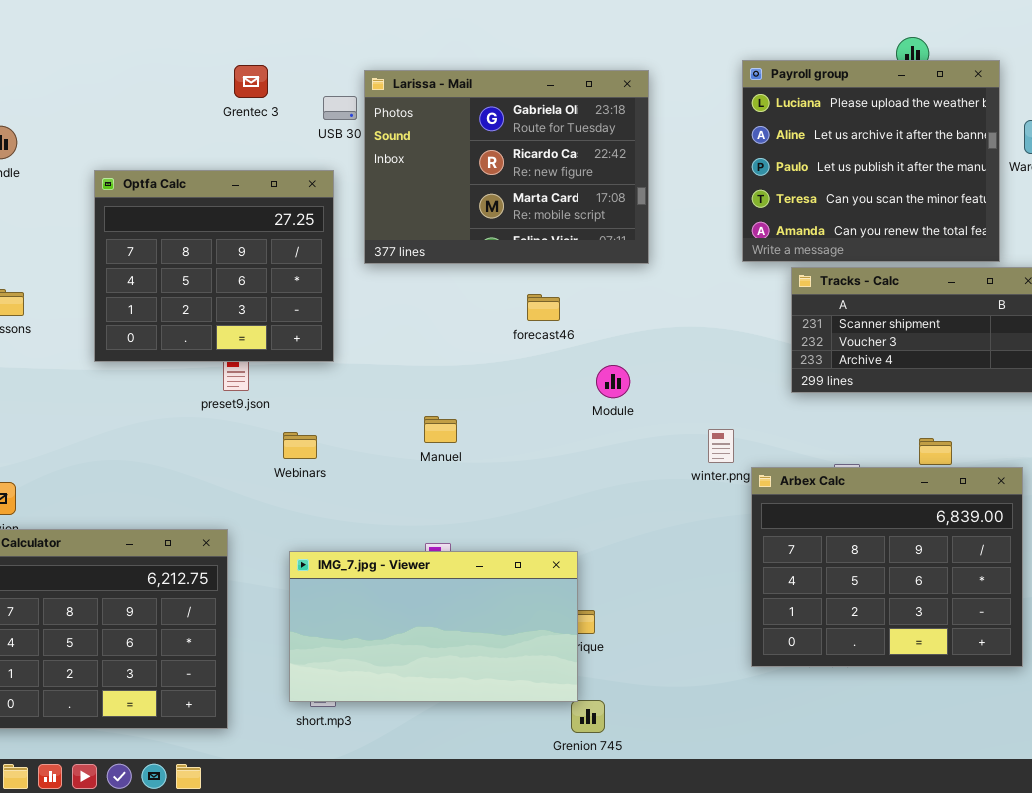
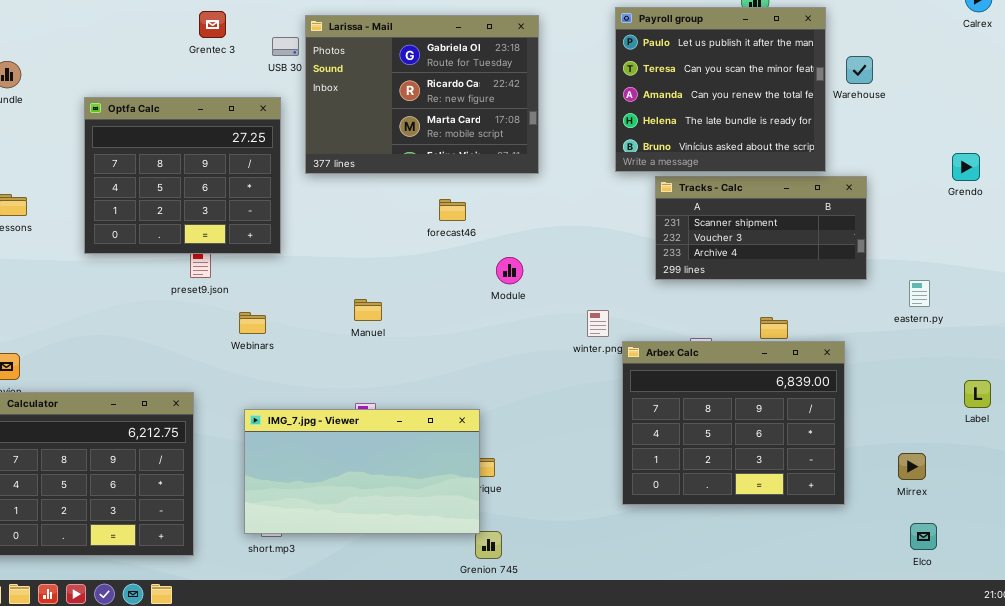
Payroll group: [742,60,1000,262] -> [615,7,826,172], scrolled down 2 rows

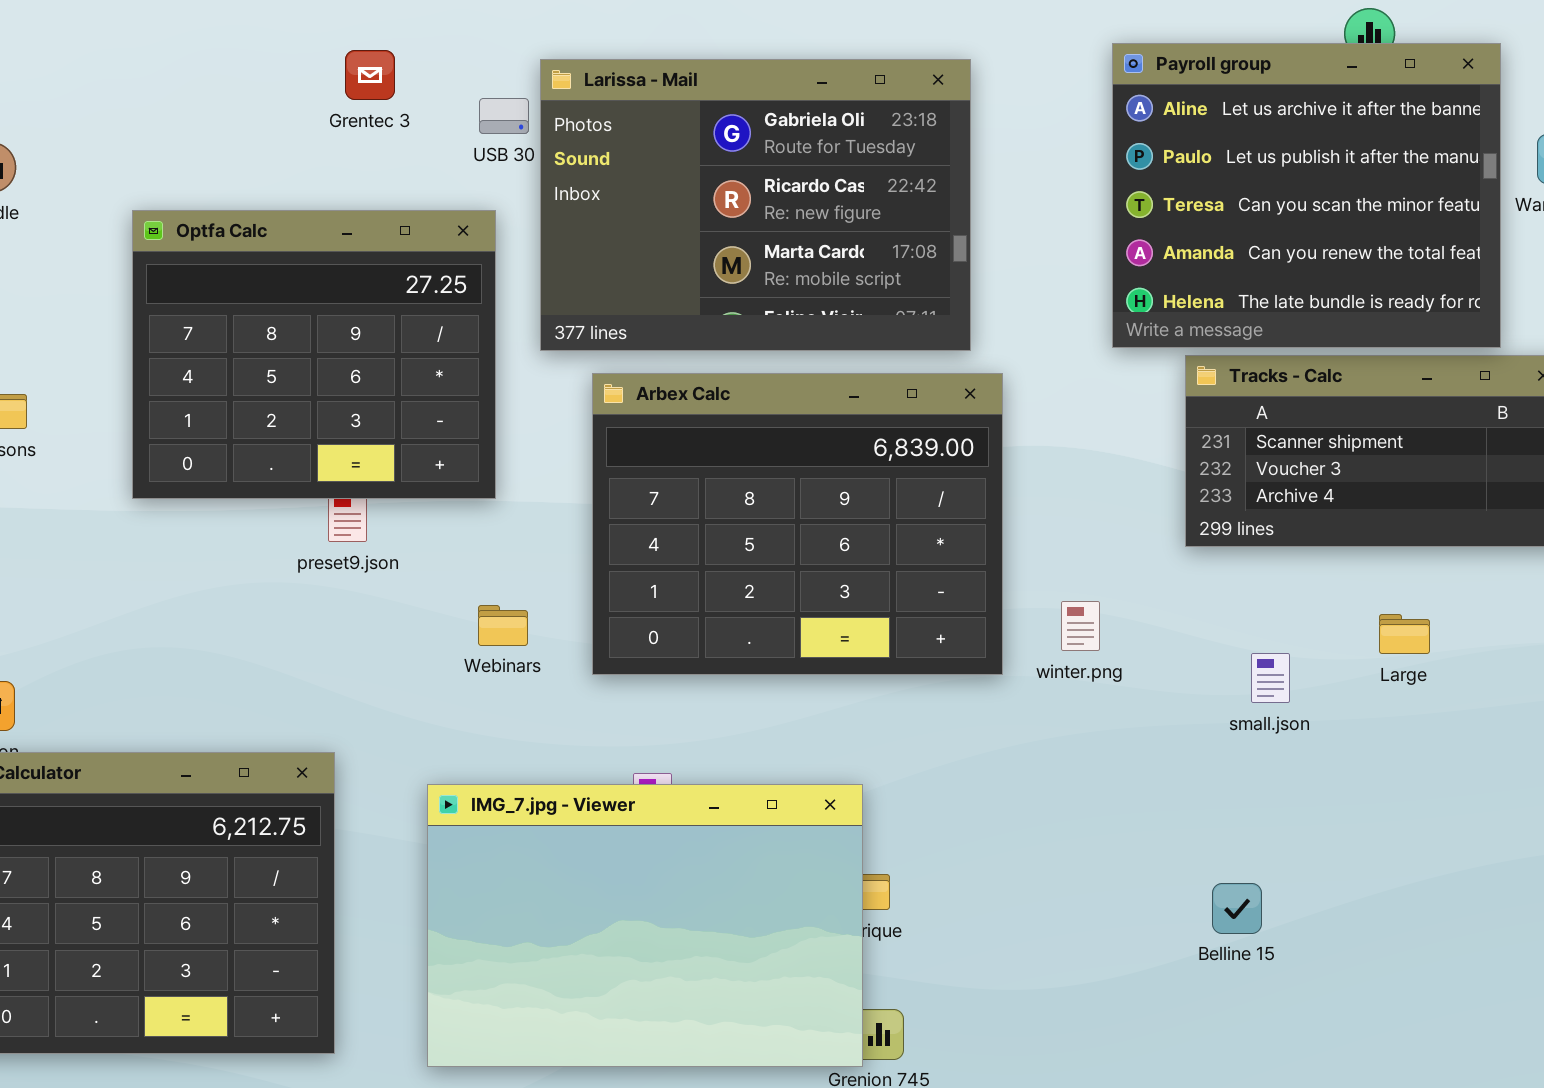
Payroll group: [615,7,826,172] -> [1112,43,1501,348], scrolled up 1 row
Webinars: [239,312,266,334] -> [478,605,528,646], moved
Arbex Calc: [622,341,845,505] -> [592,373,1003,675], moved
IMG_7.jpg - Viewer: [244,409,480,534] -> [427,784,863,1067], resized

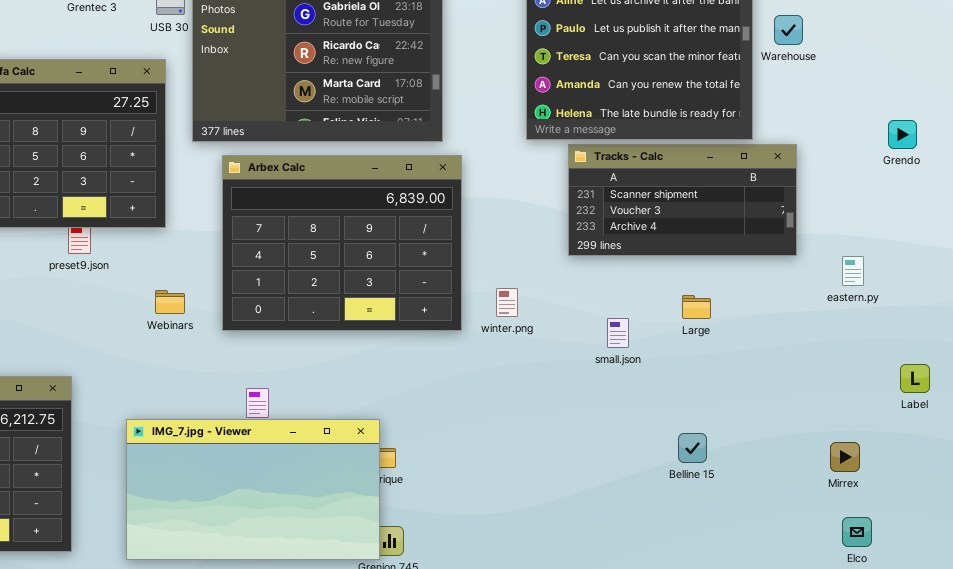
IMG_7.jpg - Viewer: [427,784,863,1067] -> [126,419,380,560], resized
Belline 15: [1212,883,1262,934] -> [678,433,707,463], moved

